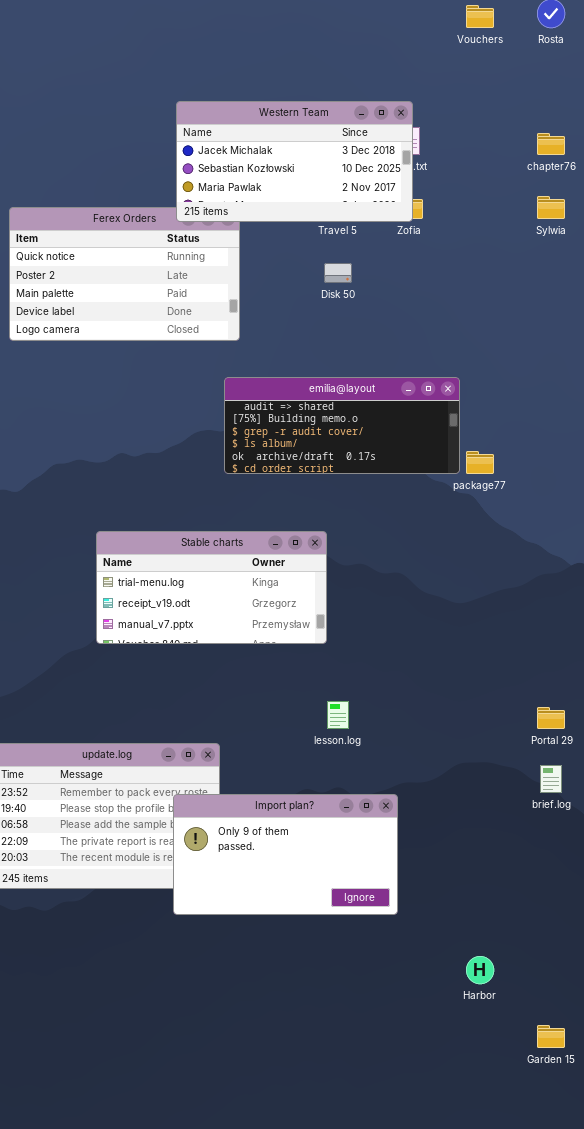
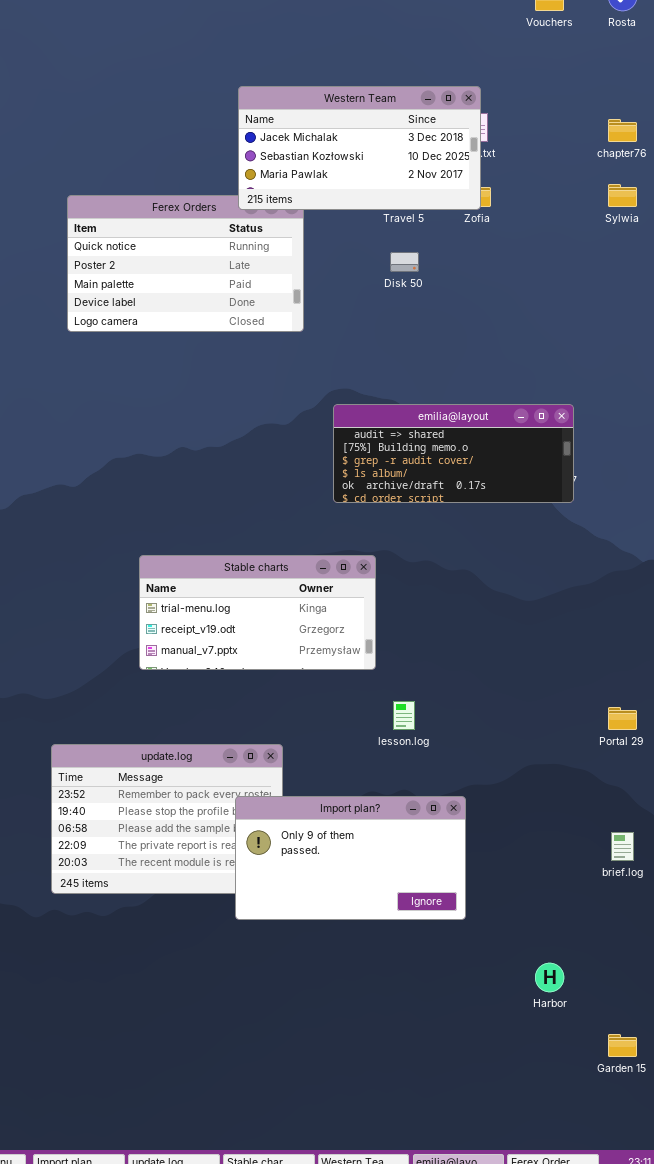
emilia@layout: [224,377,460,474] -> [333,404,574,503], moved
Stable charts: [96,531,327,644] -> [139,555,376,670], moved
brief.log: [540,765,562,793] -> [611,832,634,861], moved

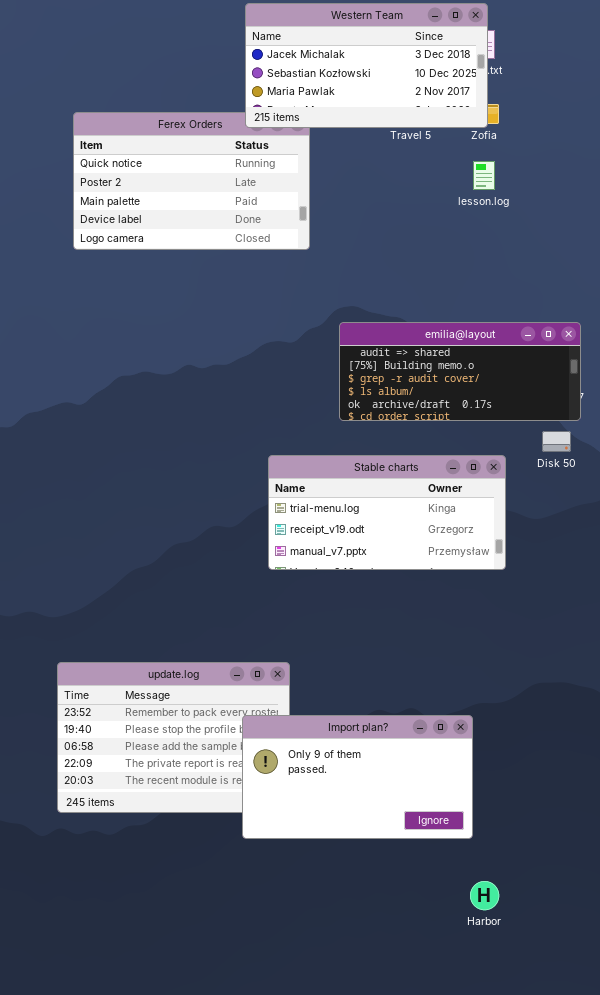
Disk 50: [390,252,419,272] -> [542,431,571,452], moved
Stable charts: [139,555,376,670] -> [268,455,506,570], moved
lesson.log: [393,701,415,730] -> [473,161,495,190], moved
Harbor: [535,963,564,992] -> [470,881,499,910], moved

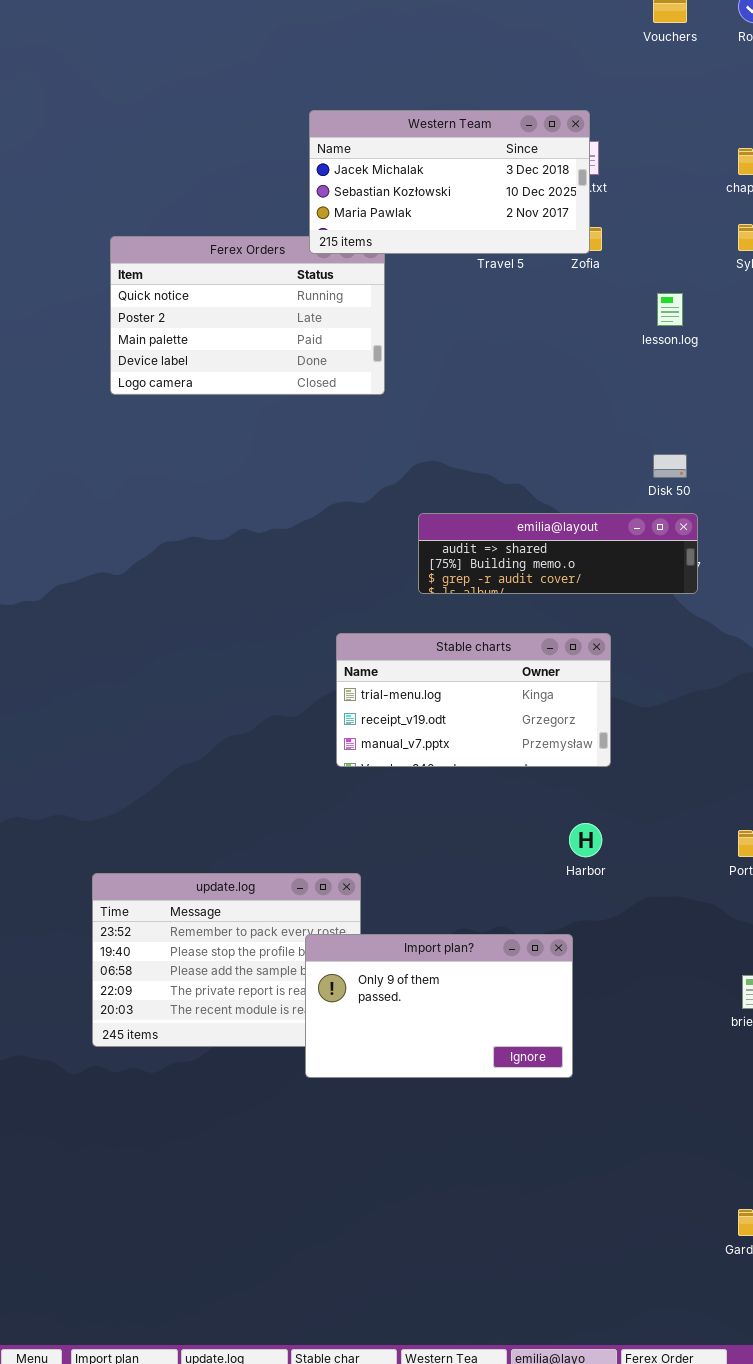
lesson.log: [473,161,495,190] -> [657,293,683,326], moved
emilia@layout: [339,322,581,421] -> [418,513,698,594], resized
Disk 50: [542,431,571,452] -> [653,454,687,478], moved
Harbor: [470,881,499,910] -> [569,823,602,857], moved

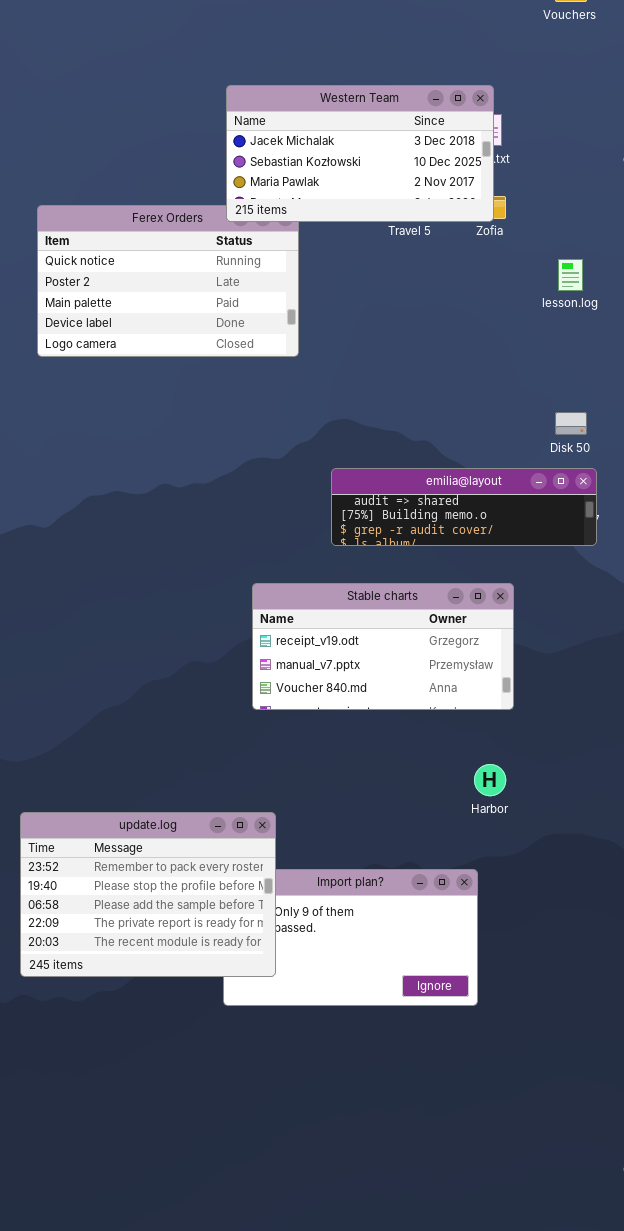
Stable charts: [336,633,611,767] -> [252,583,514,710], scrolled down 1 row
update.log: [92,873,361,1047] -> [20,812,276,977], raised

